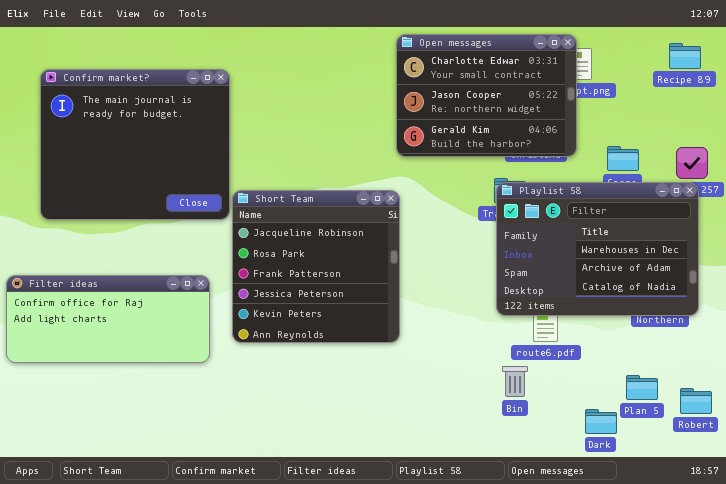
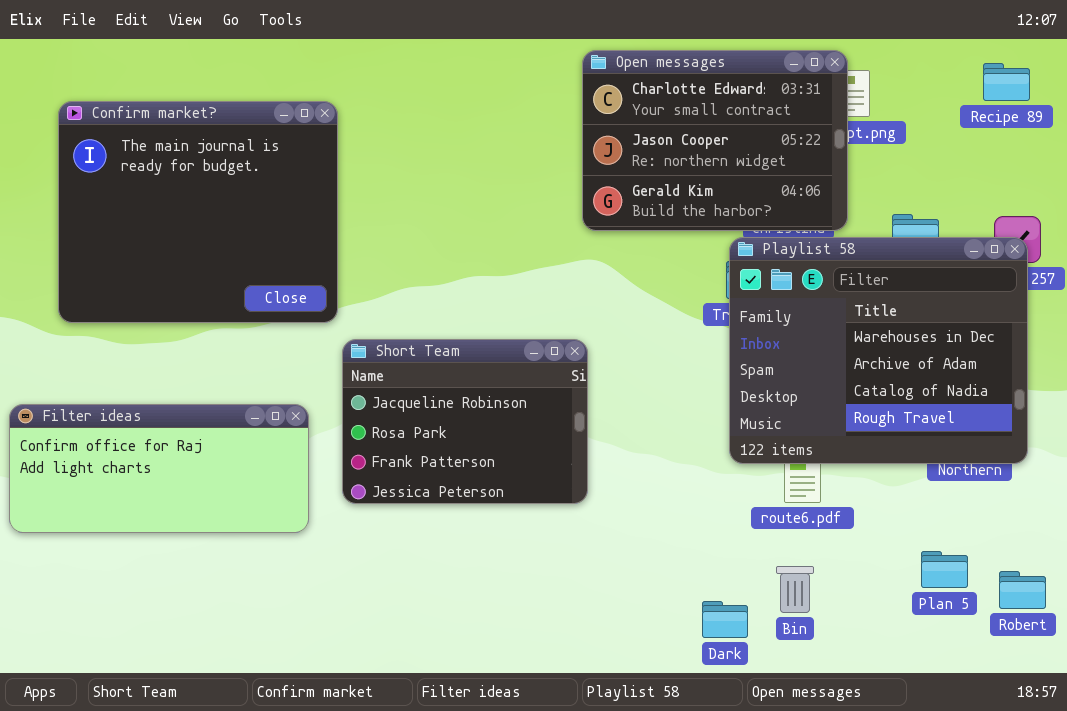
Playlist 58: [496,182,699,316] -> [729,237,1028,464], resized
Short Team: [232,190,400,343] -> [342,339,588,504], resized
Bin: [502,366,528,397] -> [776,566,814,613], moved
Dark: [585,409,617,434] -> [702,601,748,638], moved

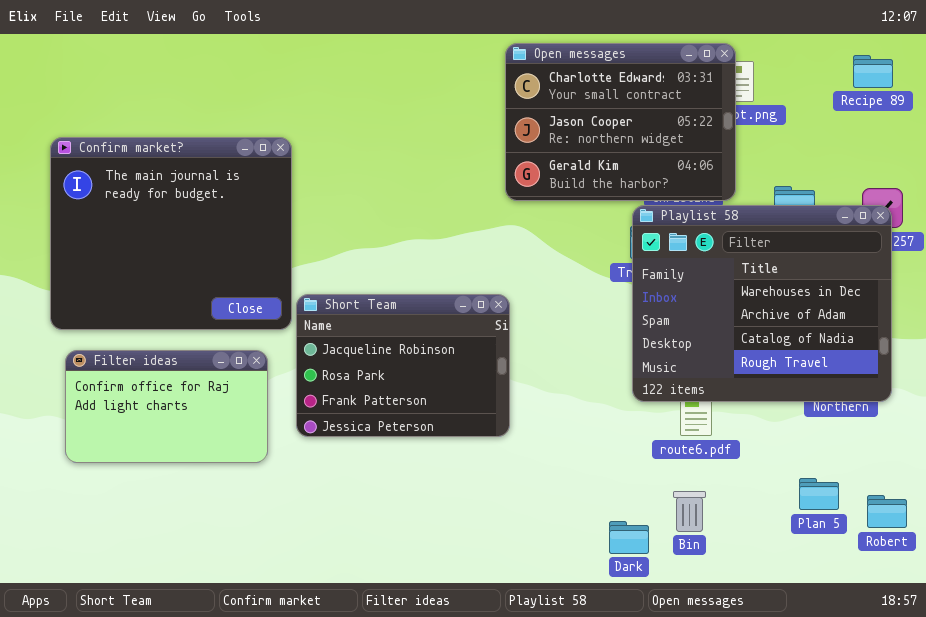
Confirm market?: [58,101,338,323] -> [50,137,292,330], moved
Filter ideas: [9,404,309,533] -> [65,350,268,463], resized

